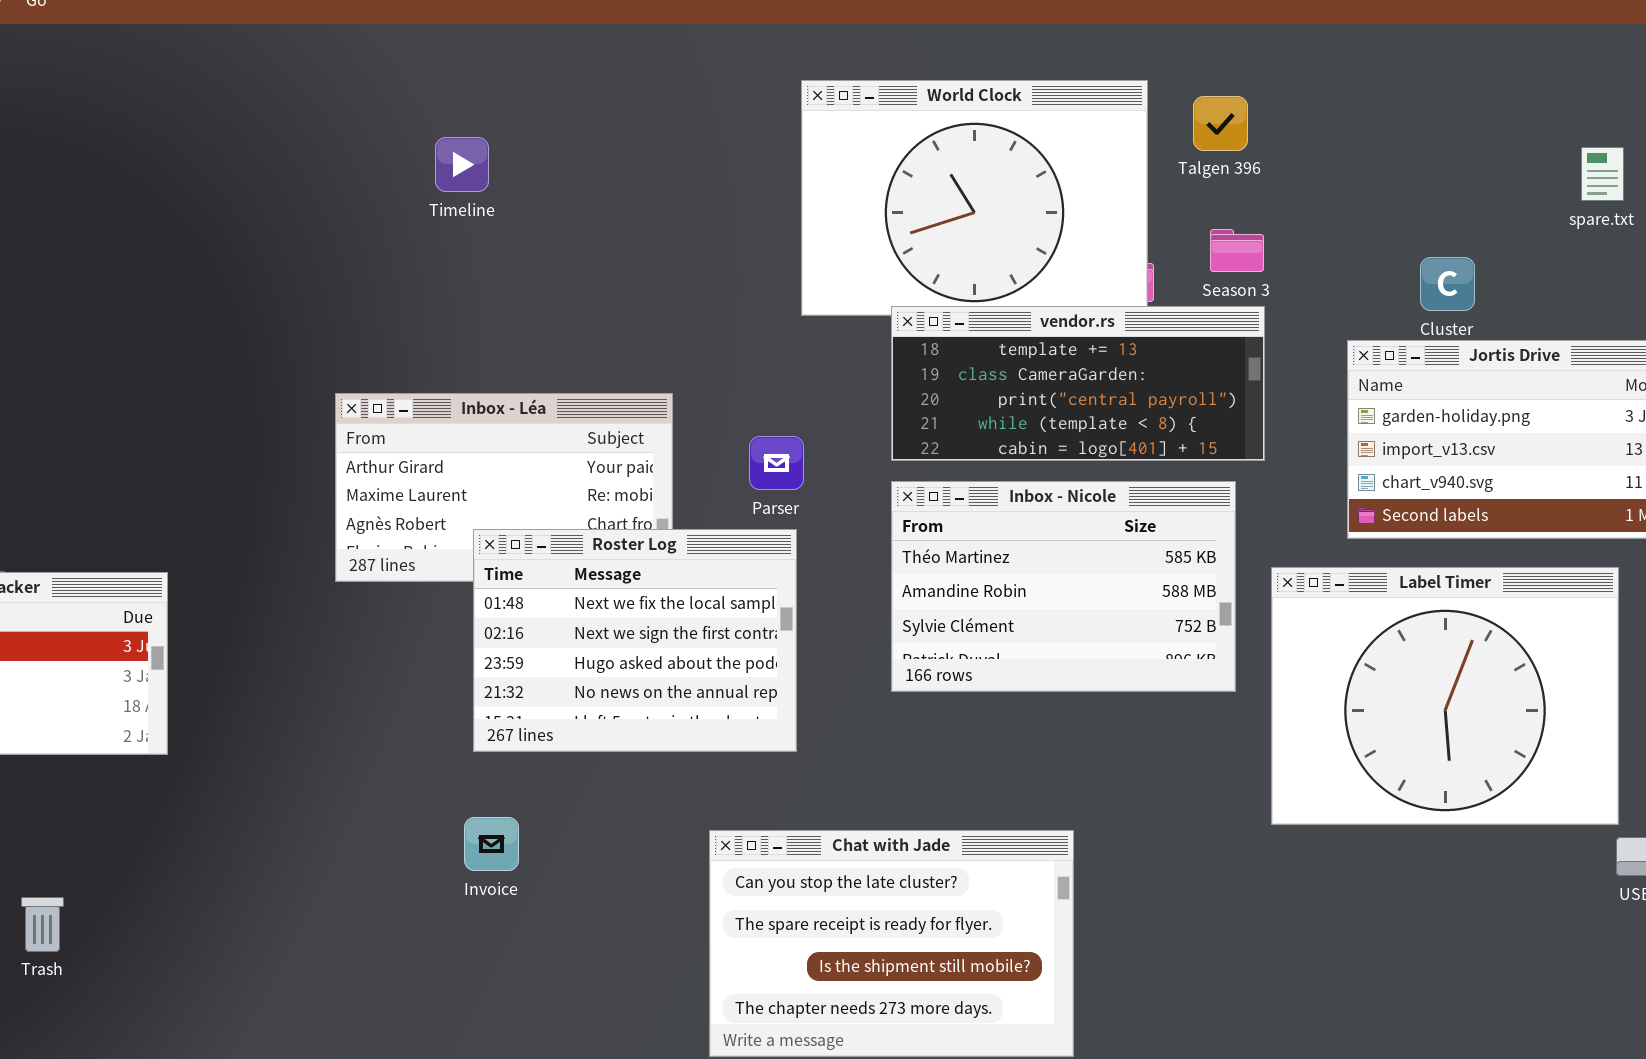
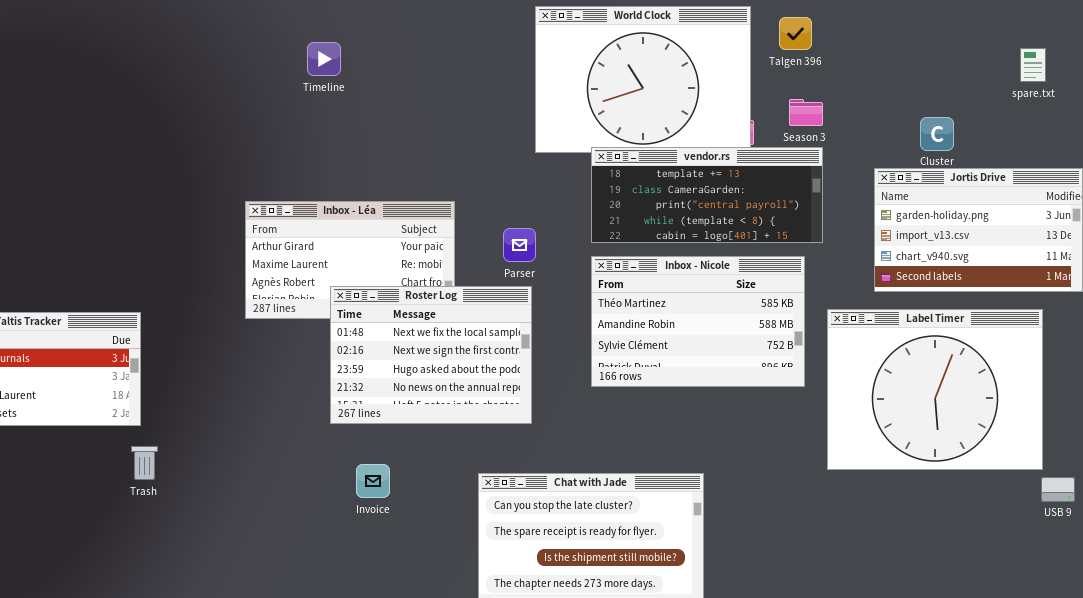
Invoice: [464,817,519,871] -> [356,464,390,498], moved
Trash: [21,897,64,952] -> [131,446,158,480], moved

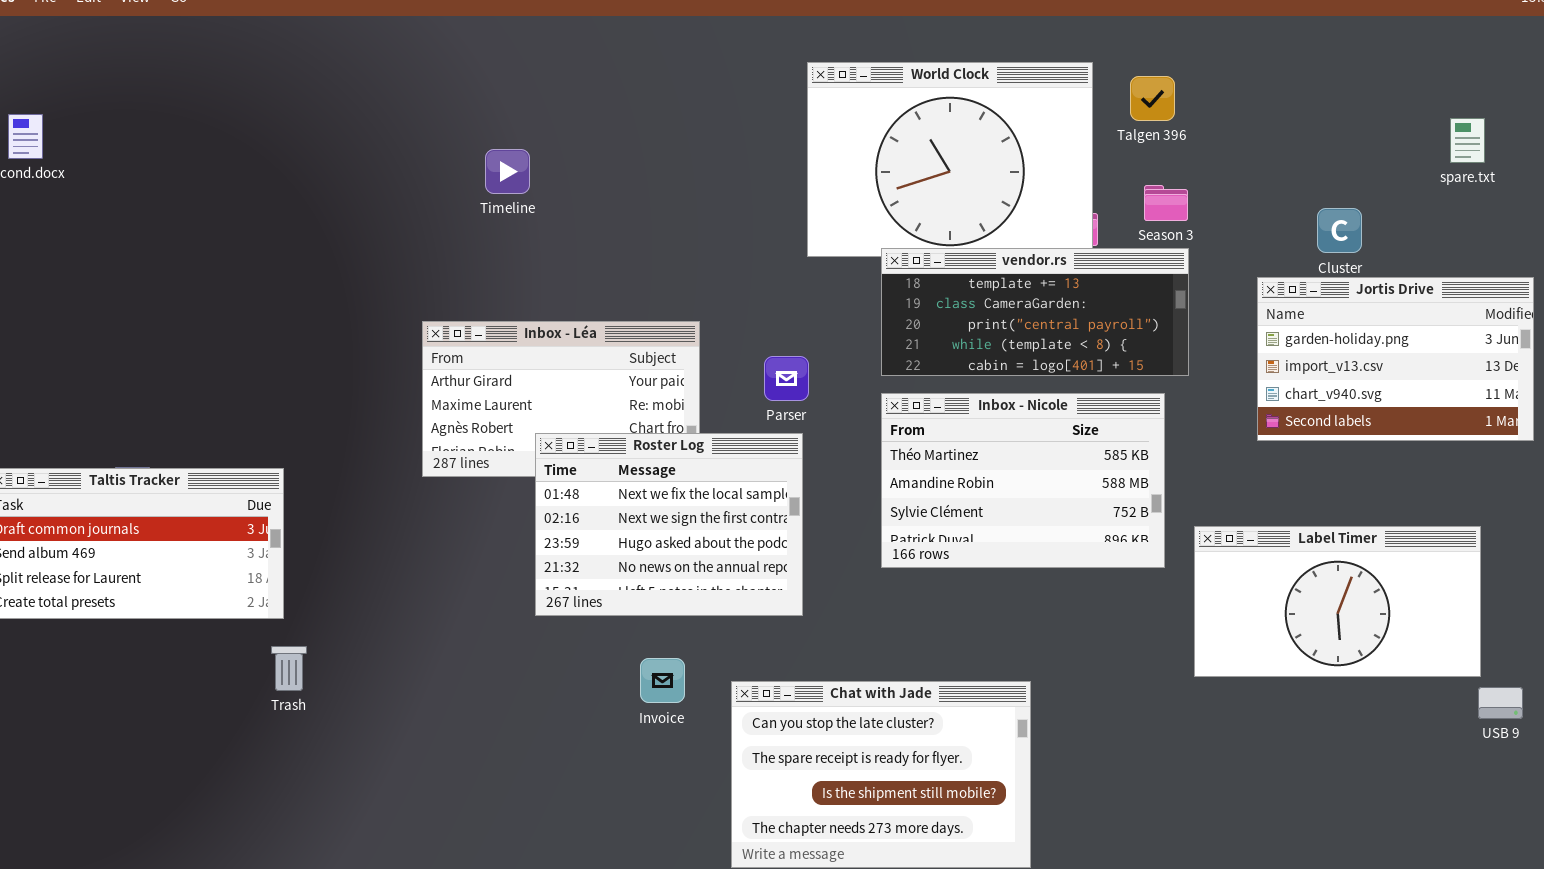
Timeline: [307,42,341,76] -> [485,149,530,194], moved
Label Timer: [827,309,1043,470] -> [1194,526,1481,677], resized
Invoice: [356,464,390,498] -> [640,658,685,703], moved

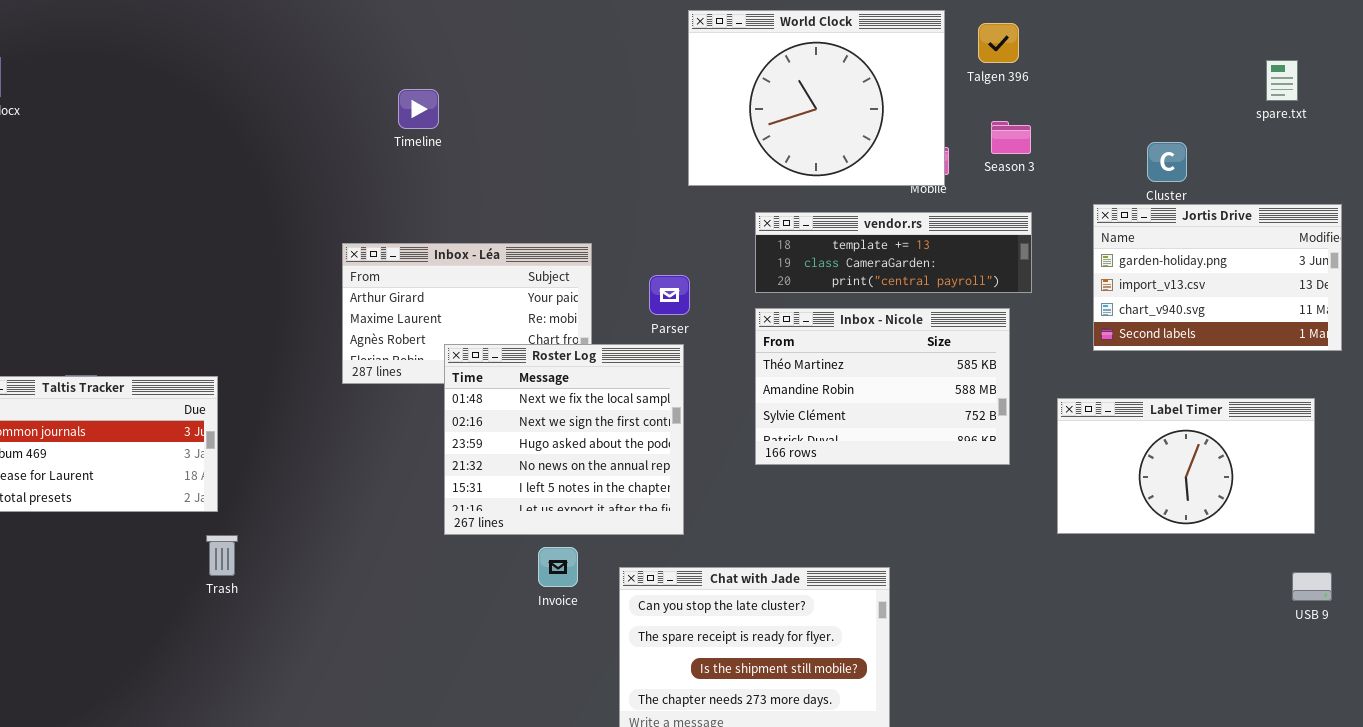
vendor.rs: [881,248,1189,376] -> [755,212,1032,293], resized
Roster Log: [535,433,803,616] -> [444,344,684,535], resized
Label Timer: [1194,526,1481,677] -> [1057,398,1315,534], moved

